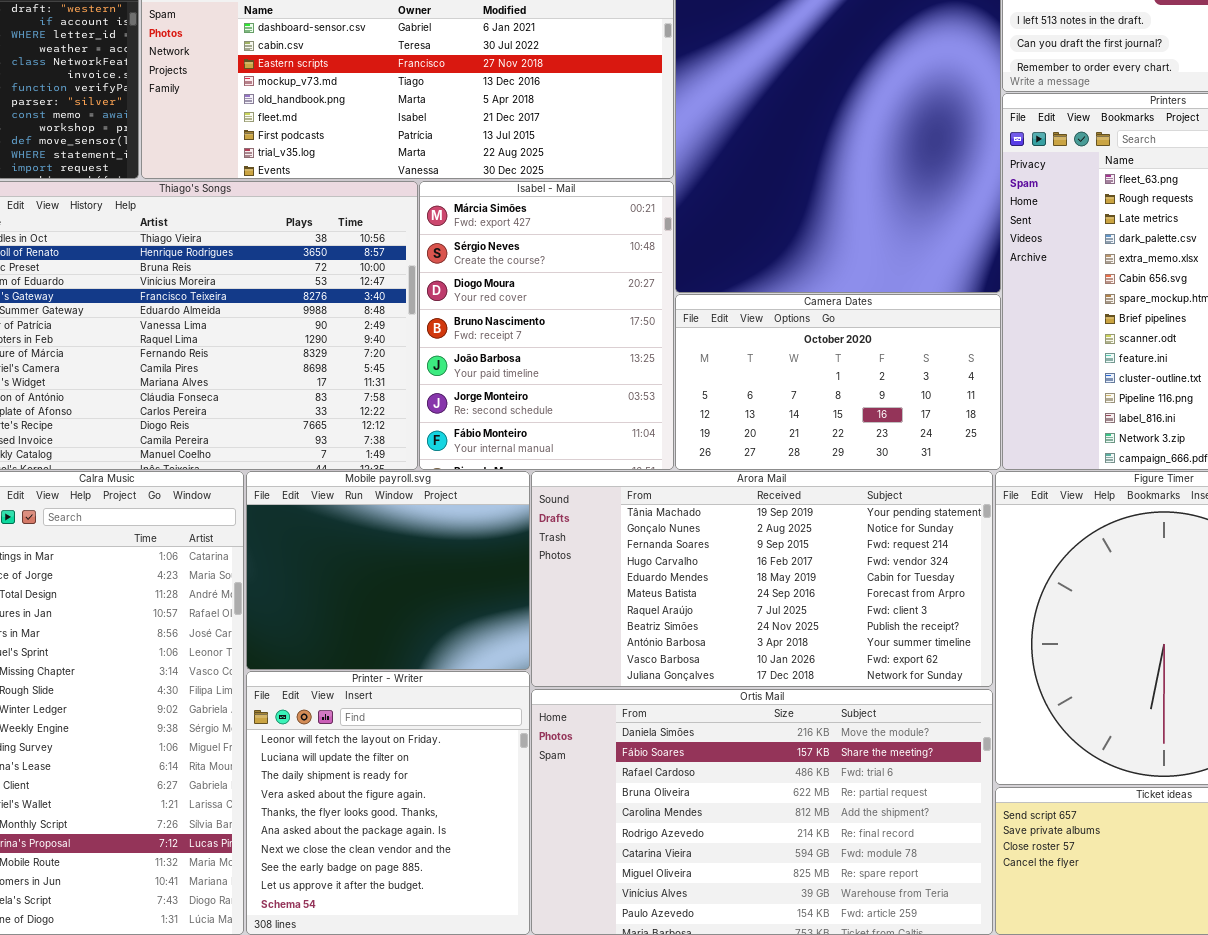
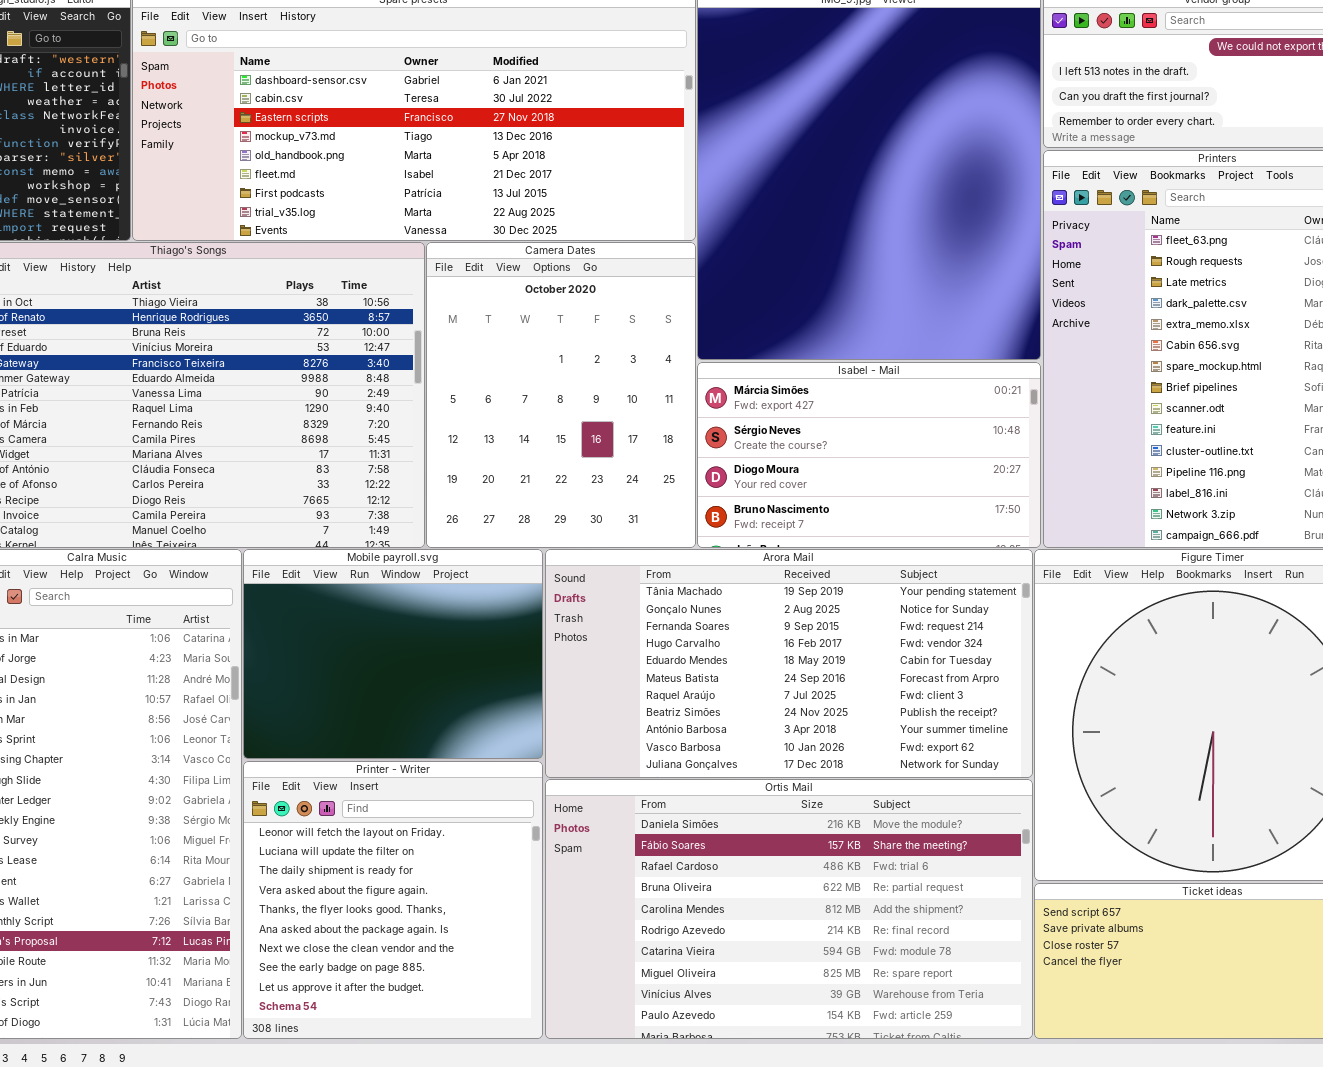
Isabel - Mail: [419,181,674,470] -> [697,362,1041,548], moved, resized
Camera Dates: [675,294,1001,470] -> [426,242,696,548], moved, resized

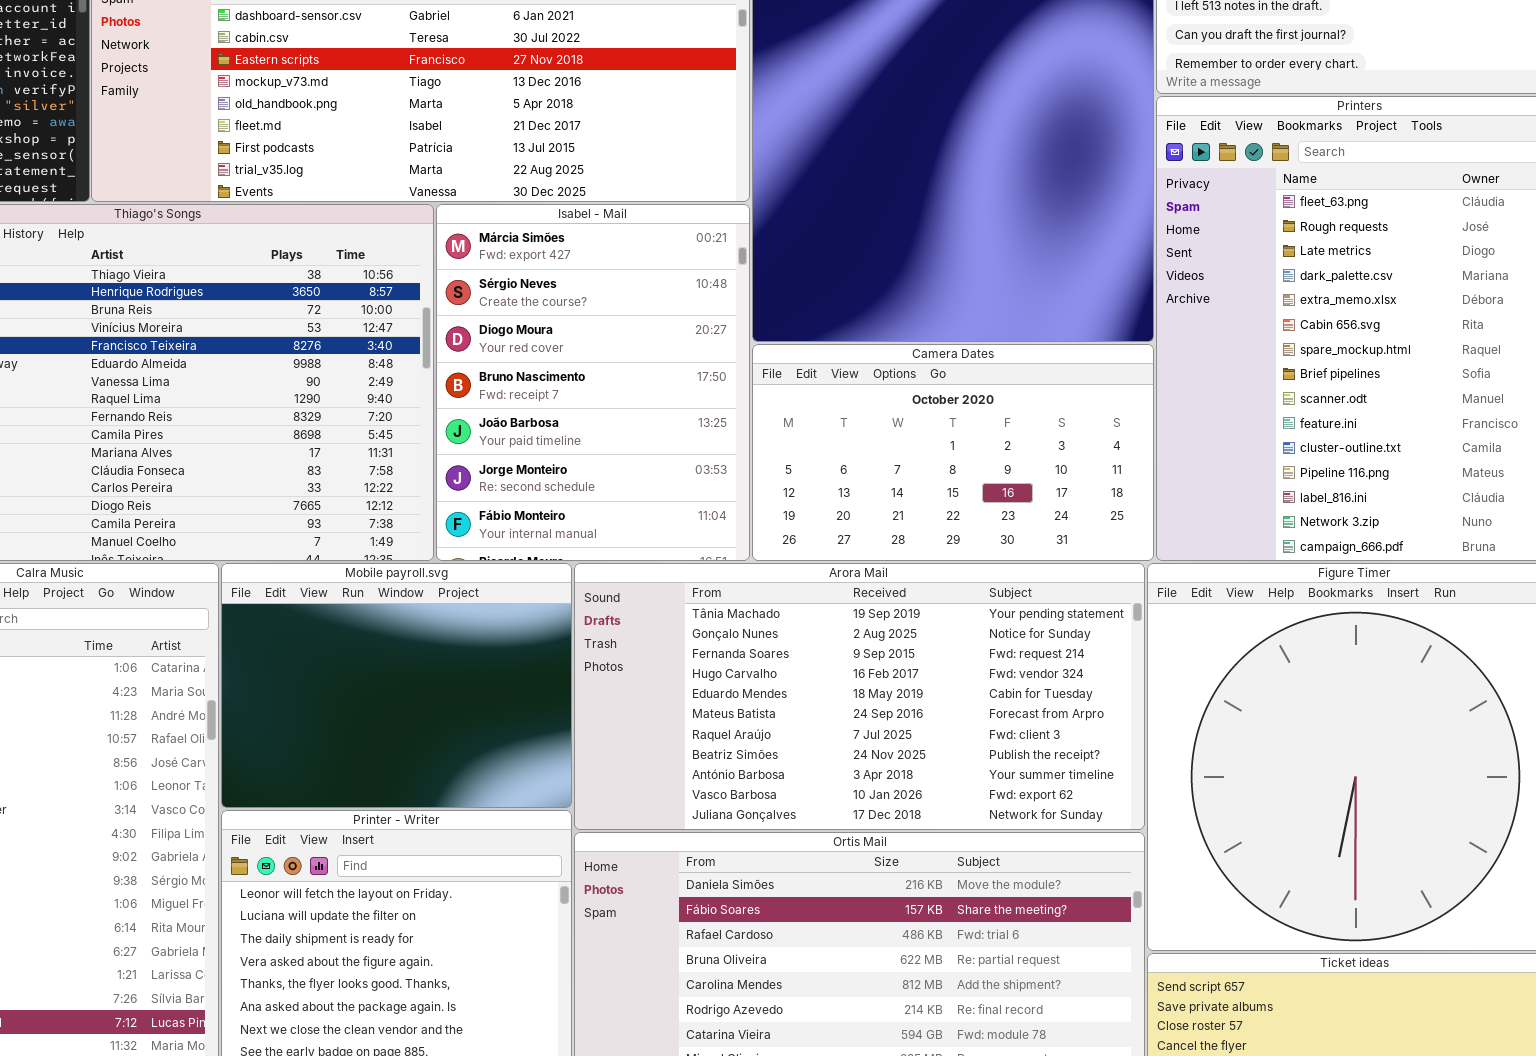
Camera Dates: [426,242,696,548] -> [752,344,1154,561], moved, resized
Isabel - Mail: [697,362,1041,548] -> [436,204,750,561], moved, resized

